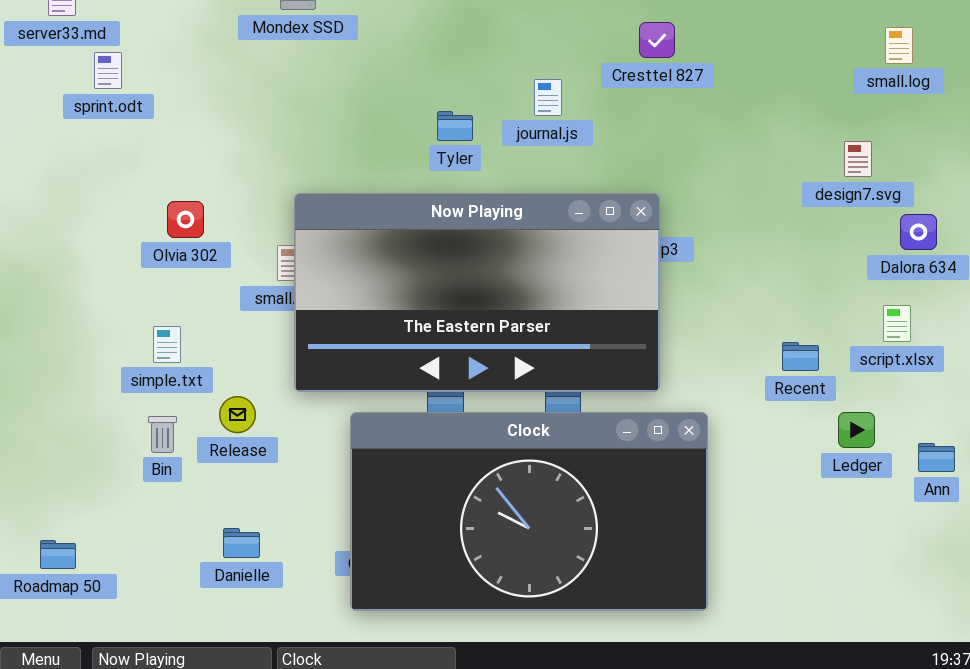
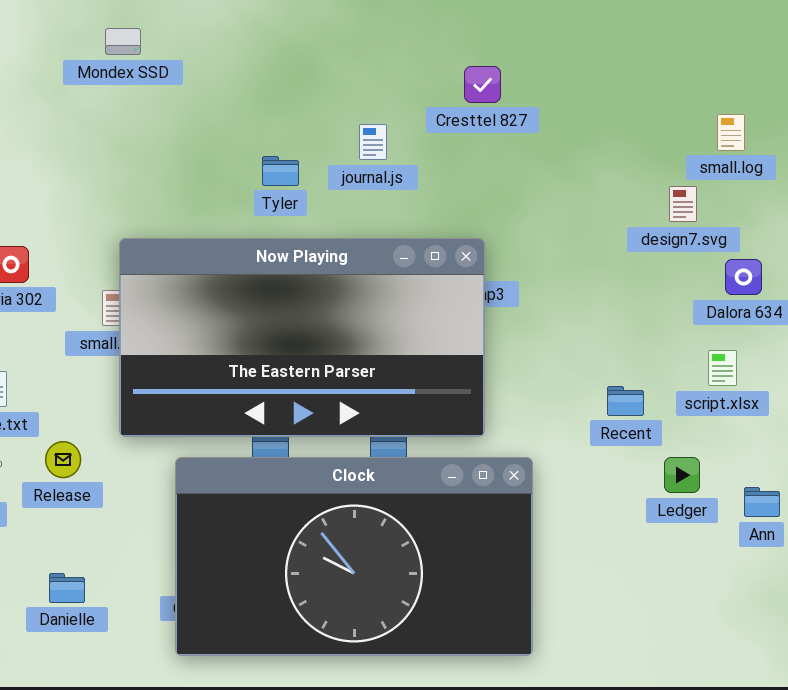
small.log: [885,27,913,64] -> [717,114,745,151], moved

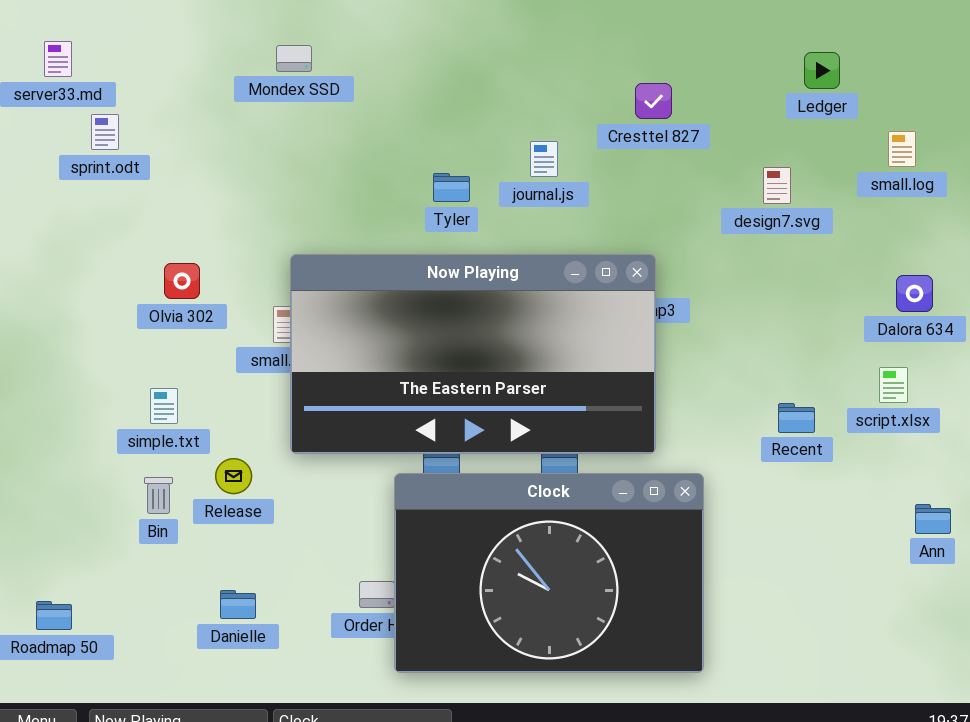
design7.svg: [669,186,697,222] -> [763,167,791,204], moved
Clock: [175,457,533,656] -> [394,473,704,673], resized
Ledger: [664,457,700,493] -> [804,52,840,89], moved

